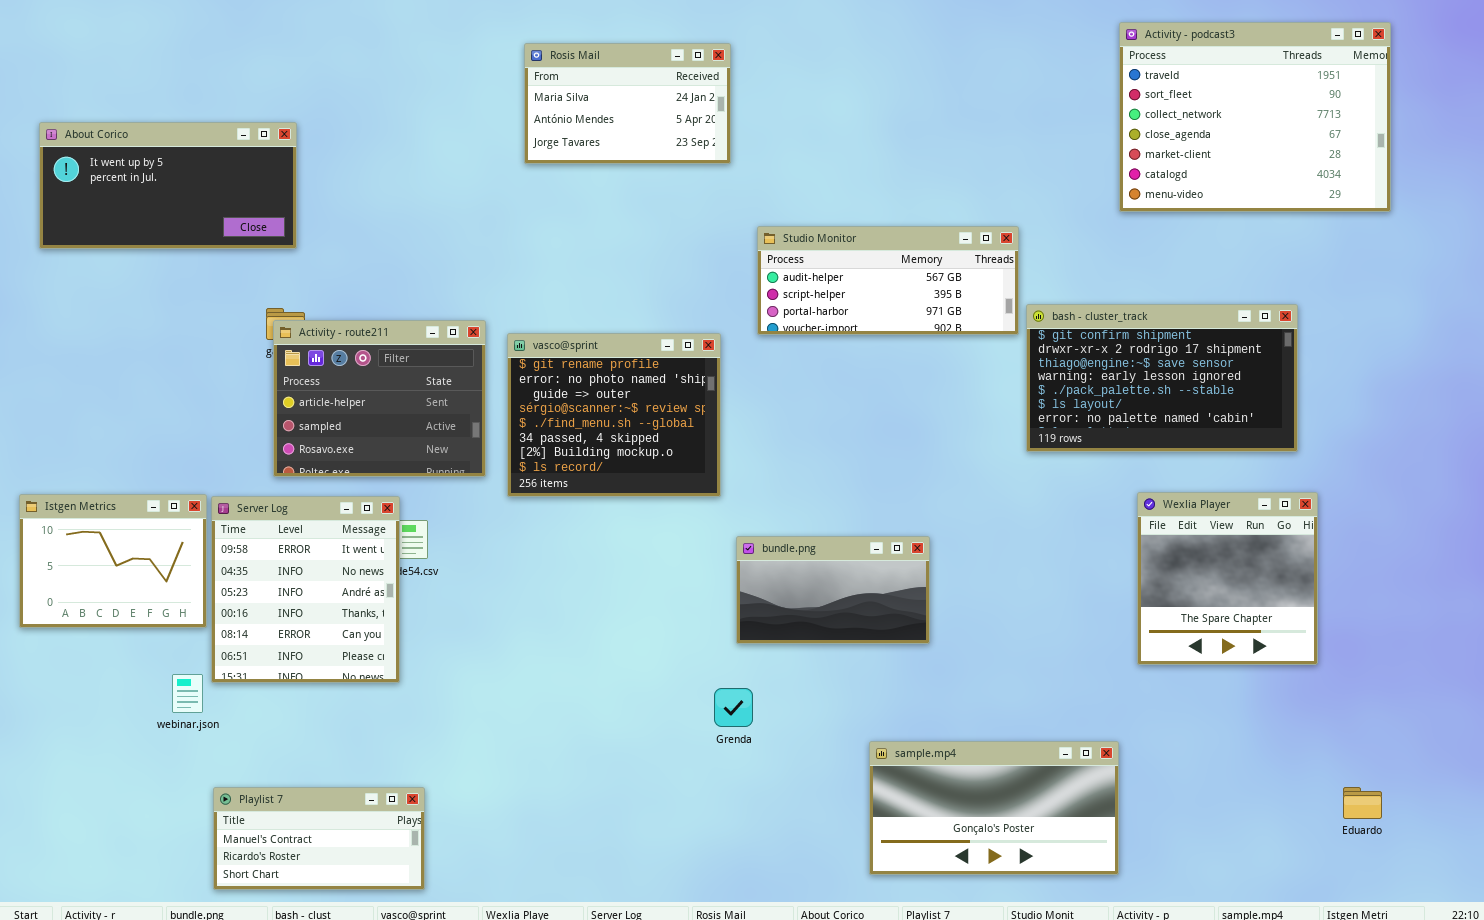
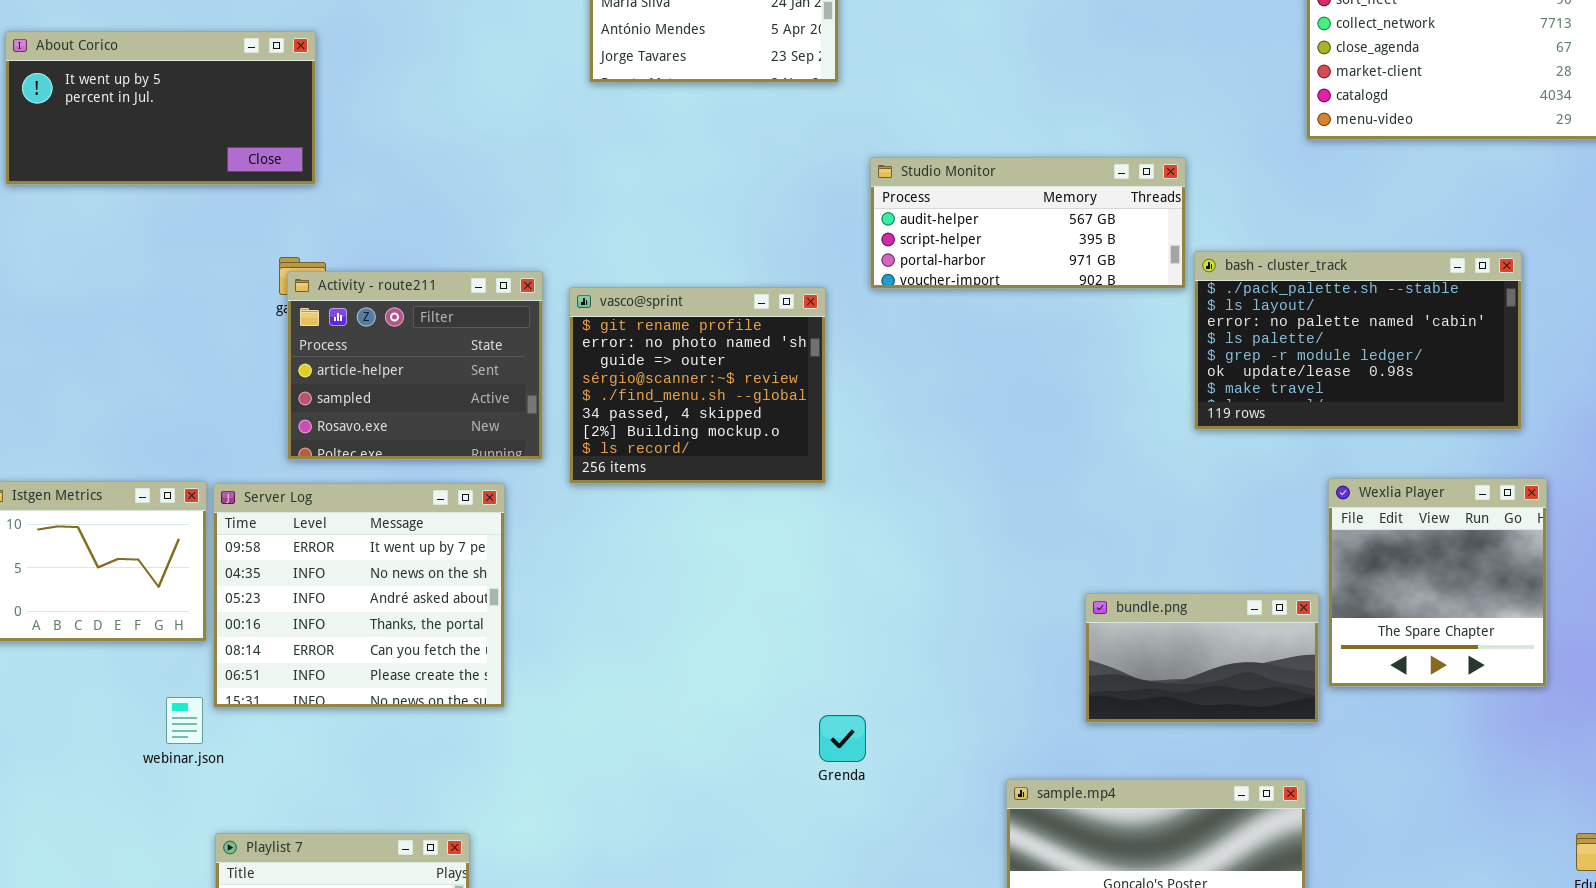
bash - cluster_track: [1026,304,1298,452] -> [1194,251,1522,430], scrolled down 4 rows
Server Log: [211,496,400,683] -> [213,483,505,708], resized
bundle.png: [736,536,930,644] -> [1085,593,1319,723], moved

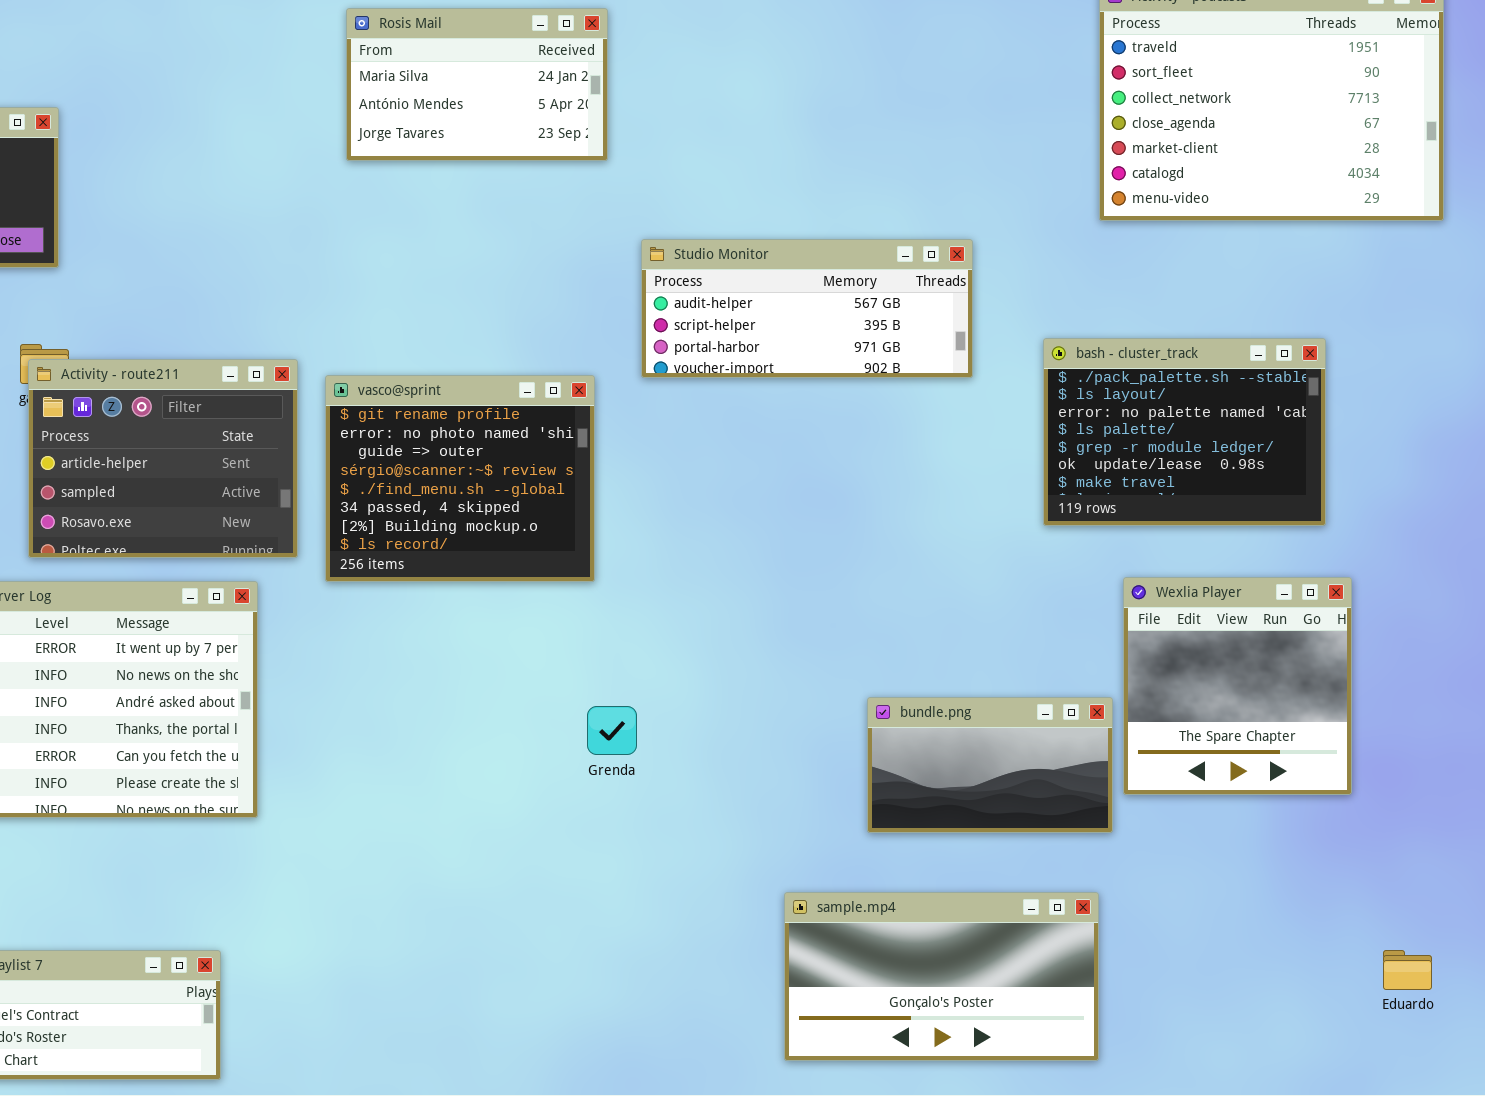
bash - cluster_track: [1194,251,1522,430] -> [1043,338,1326,526], resized
Grenda: [819,715,866,762] -> [587,706,637,755], moved

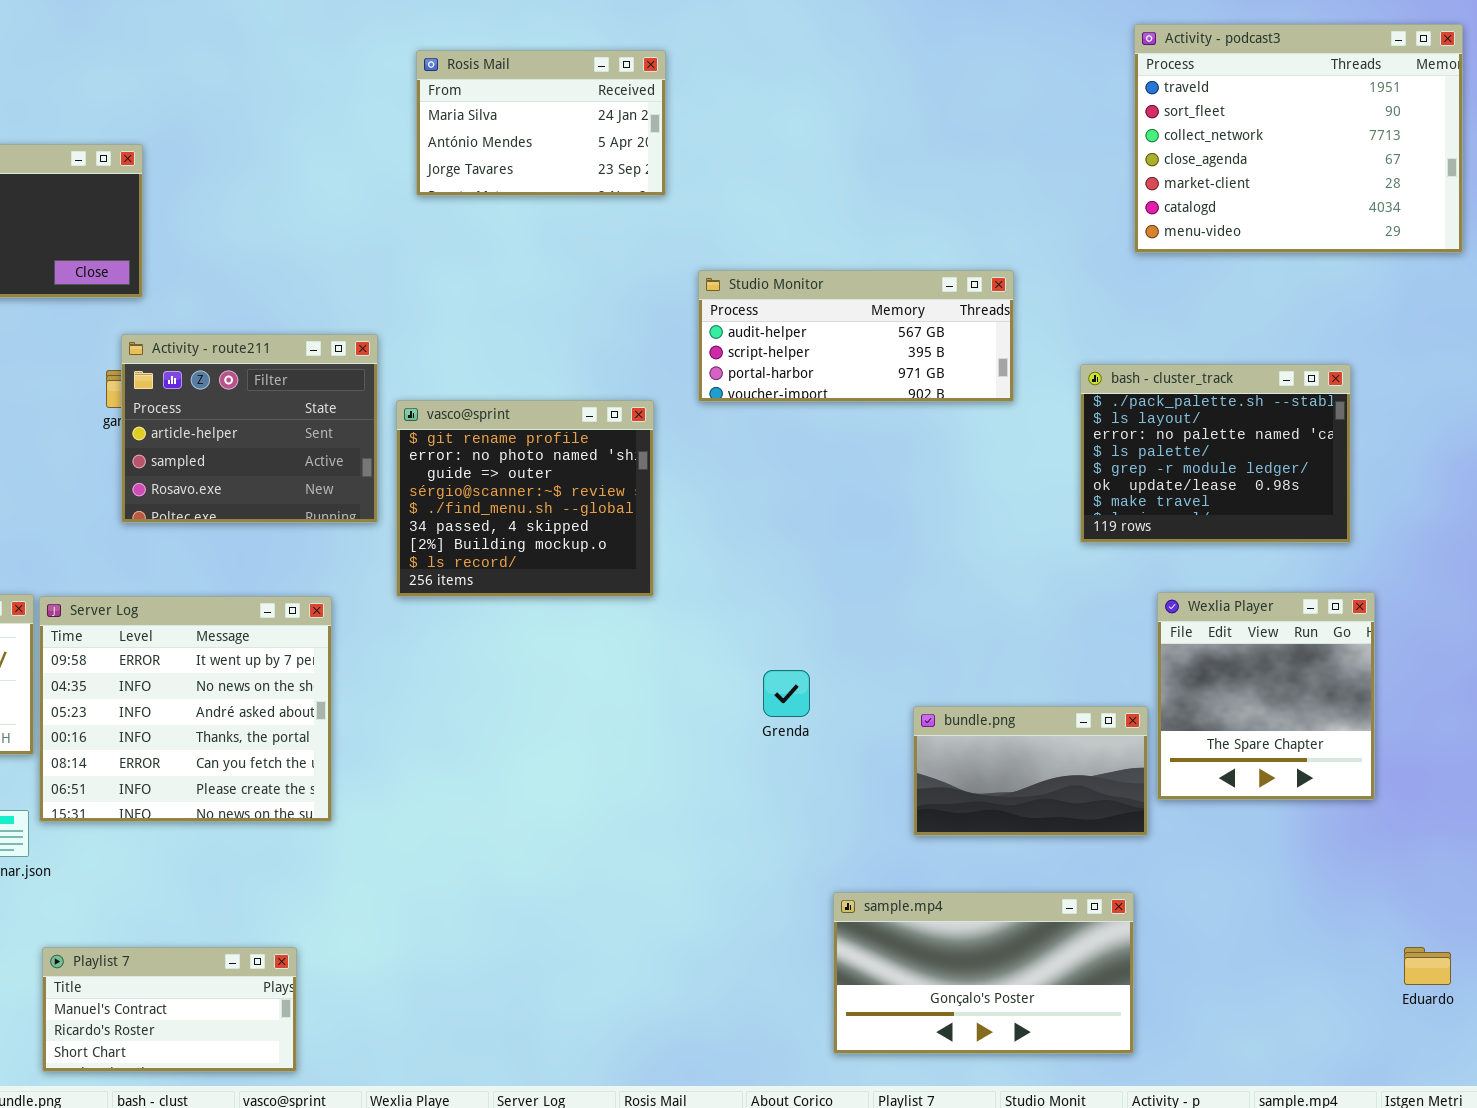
Activity - route211: [28,359,298,558] -> [121,334,378,523], moved
Grenda: [587,706,637,755] -> [763,670,810,717], moved

